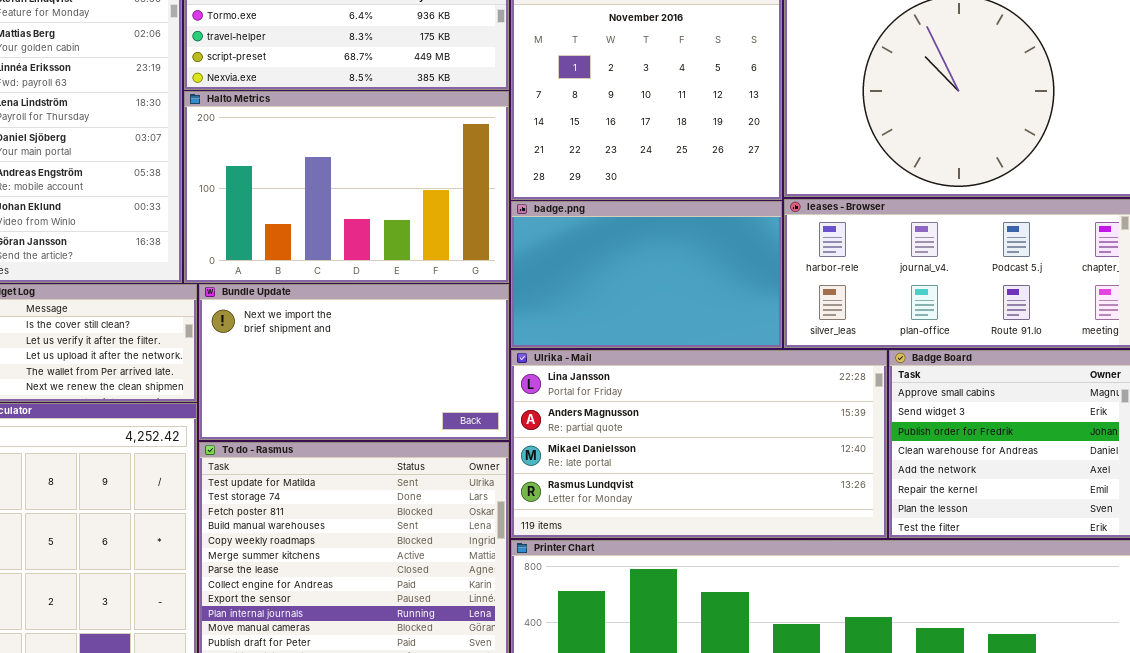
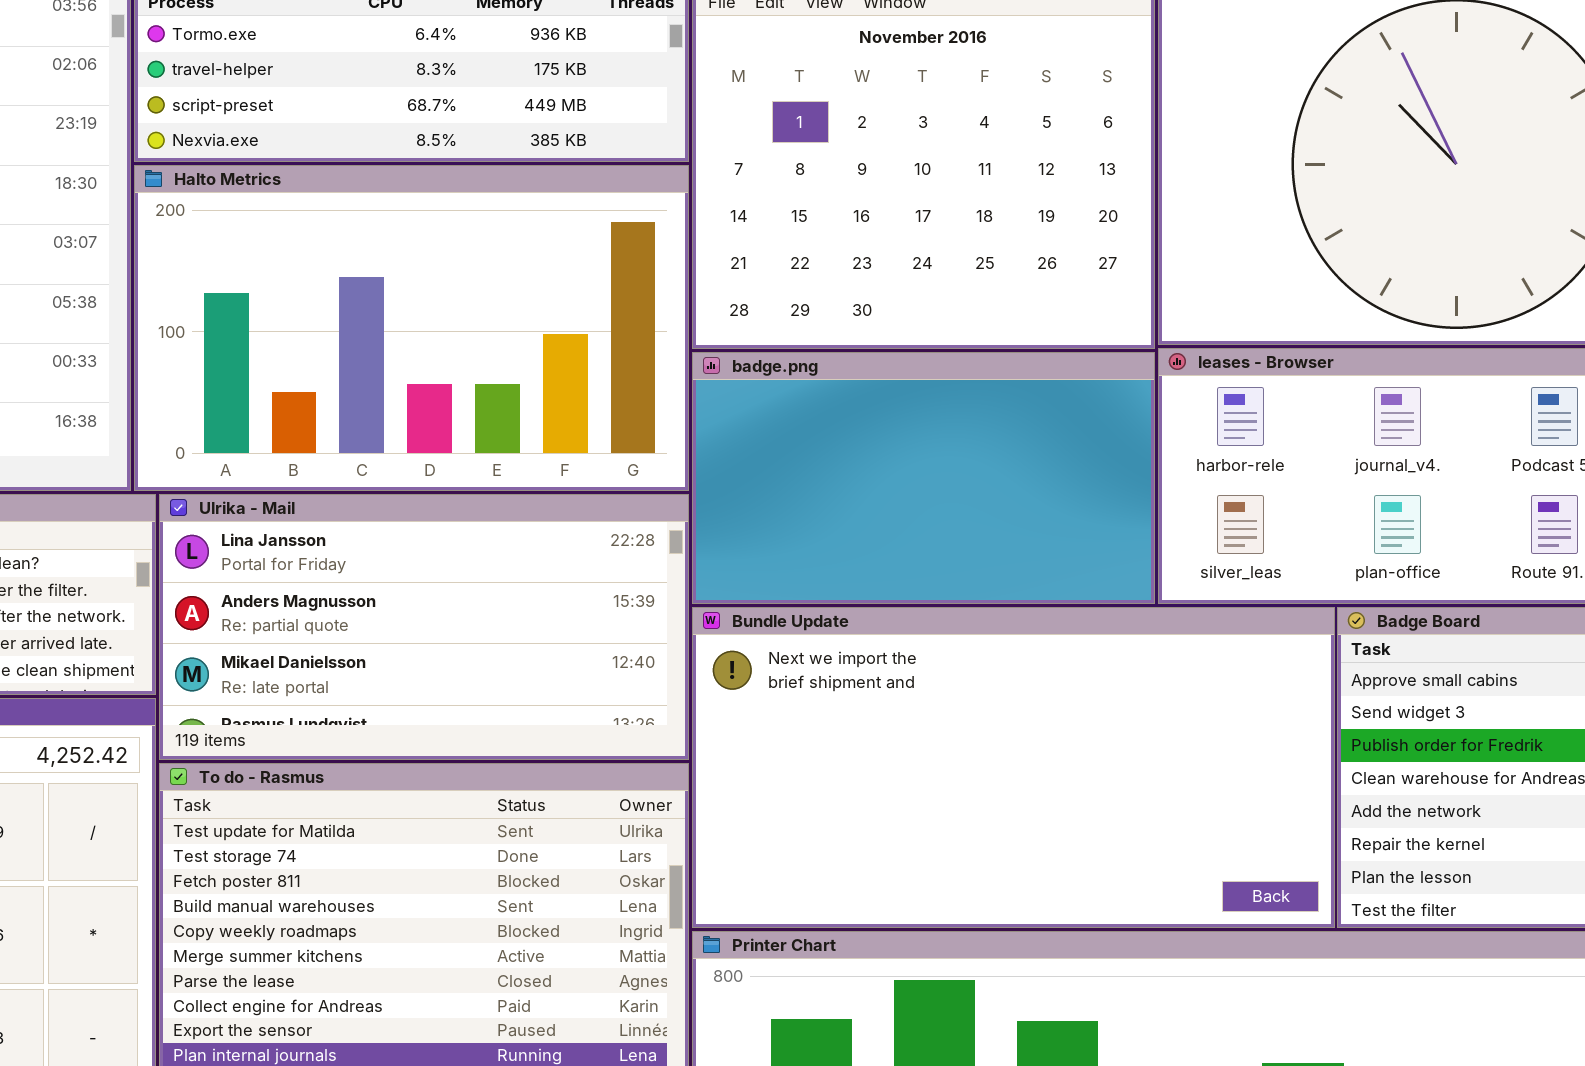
Bundle Update: [199,284,509,440] -> [692,607,1335,928], moved, resized
Ulrika - Mail: [511,350,887,538] -> [159,494,689,760], moved, resized

